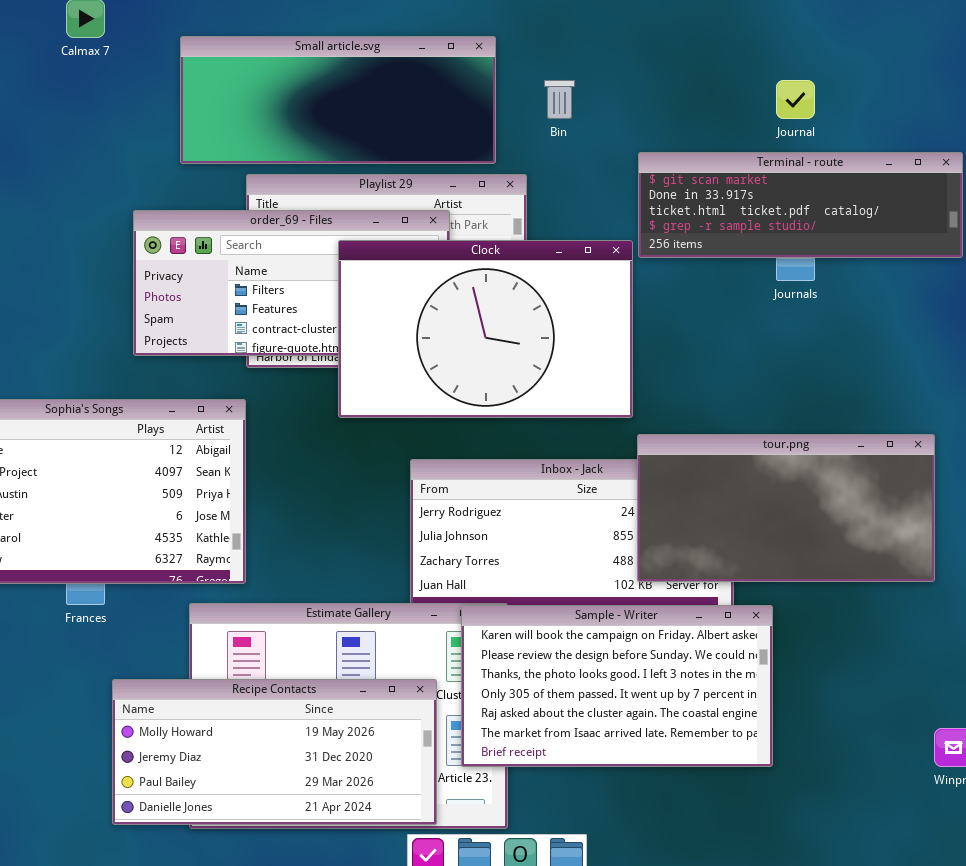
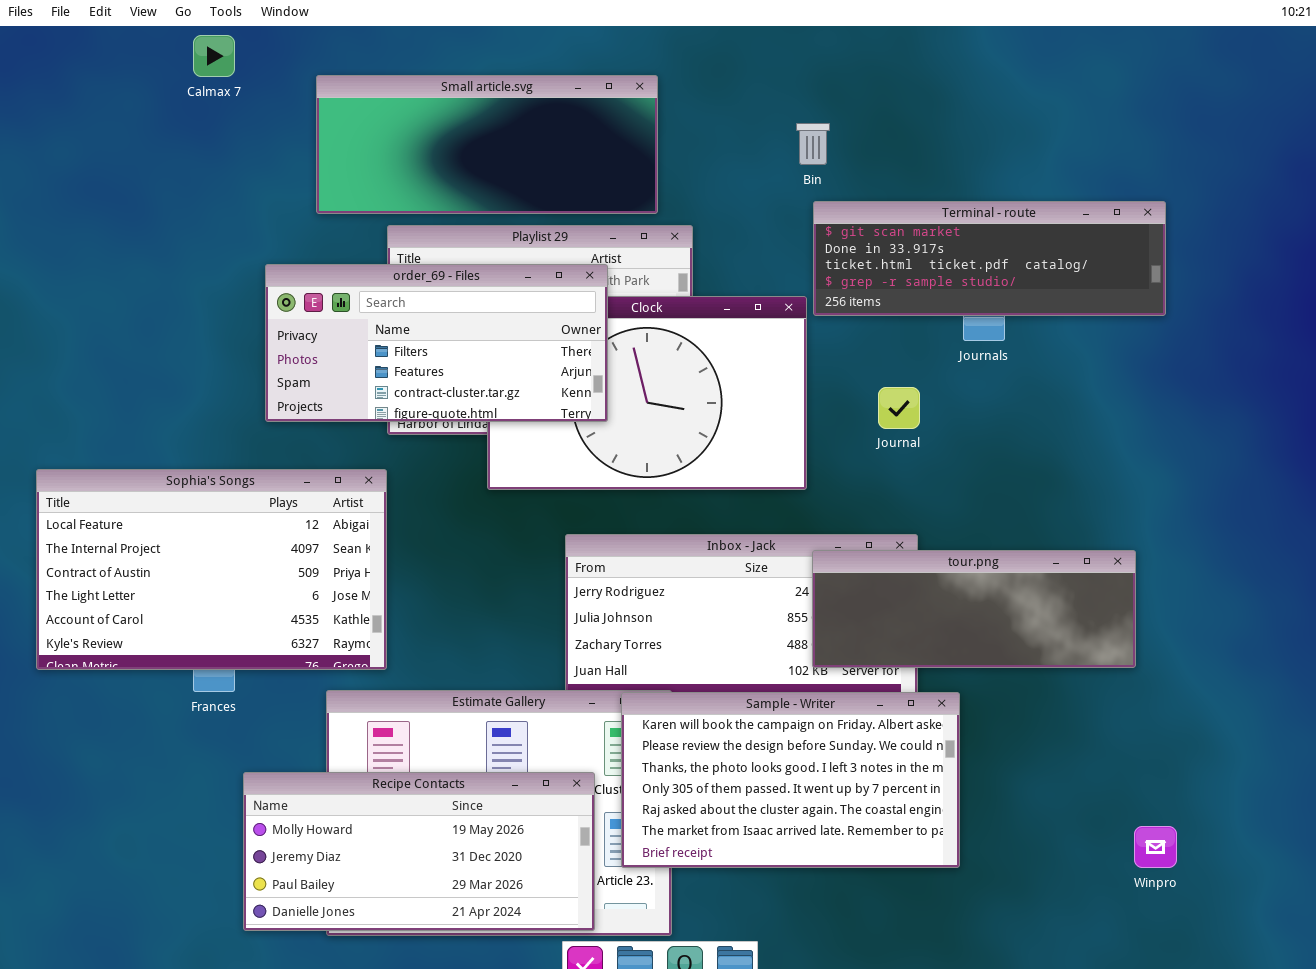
Bin: [544,80,575,119] -> [796,123,830,165], moved
Journal: [776,80,815,119] -> [878,387,920,429], moved
order_69 - Files: [133,210,450,356] -> [265,264,608,422], raised
tour.png: [637,434,935,582] -> [812,550,1136,668], resized

